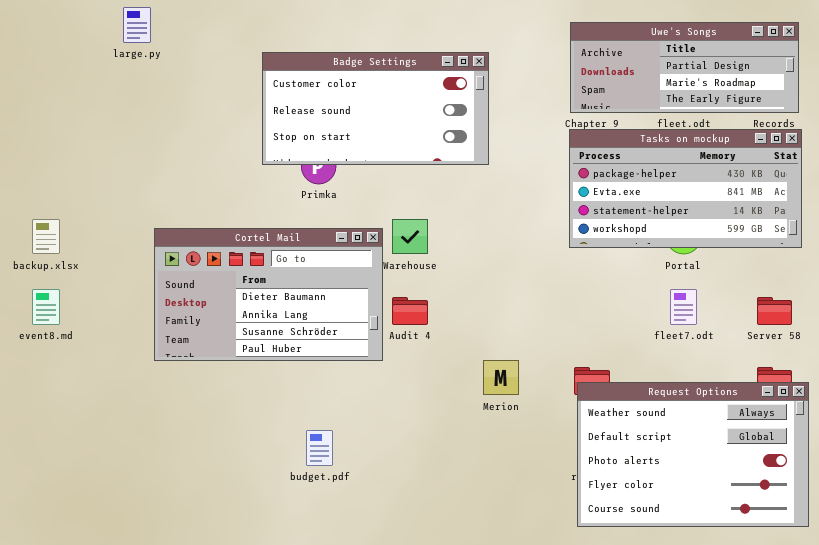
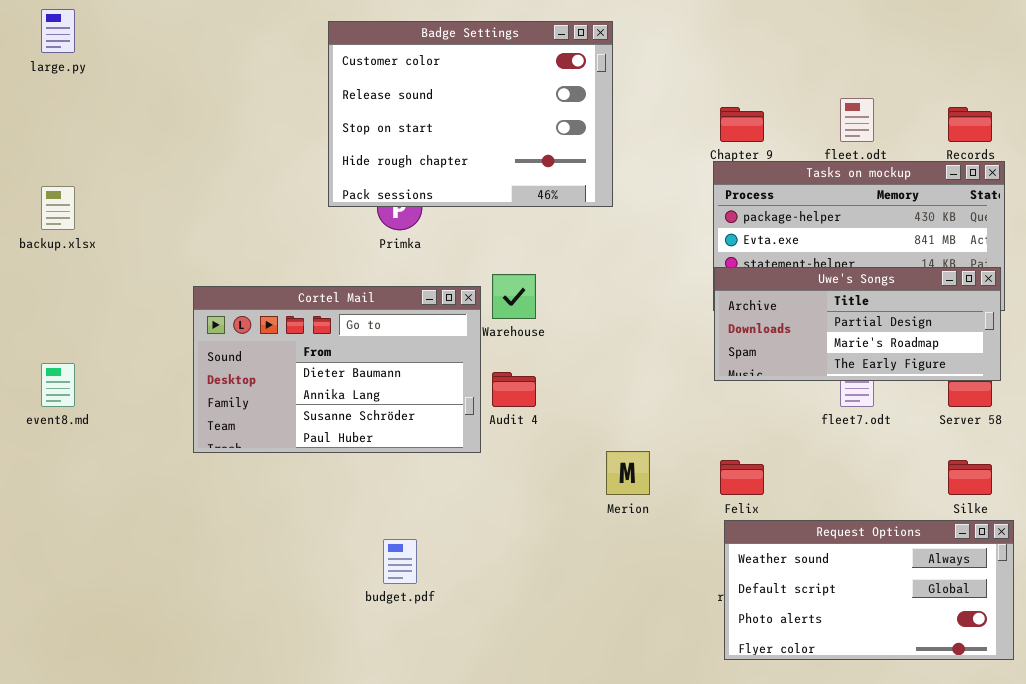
large.py: [123,7,151,43] -> [41,9,75,53], moved
Uwe's Songs: [570,22,799,113] -> [714,267,1001,381], moved
Badge Settings: [262,52,489,165] -> [328,21,613,207], resized
backup.xlsx: [32,219,60,254] -> [41,186,75,230], moved
Request Options: [577,382,809,527] -> [724,520,1014,660], resized

